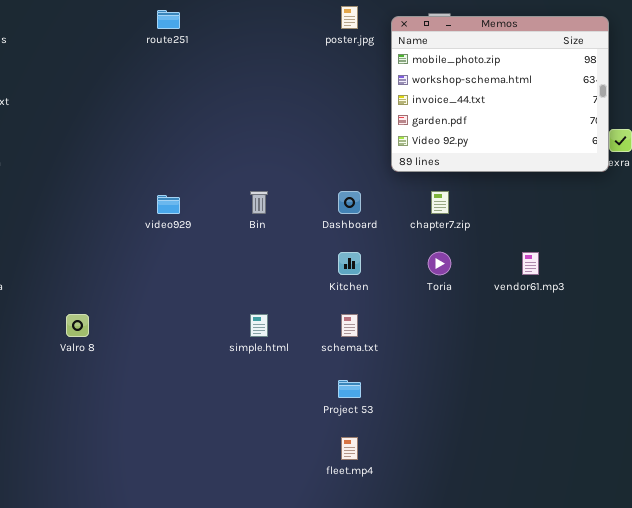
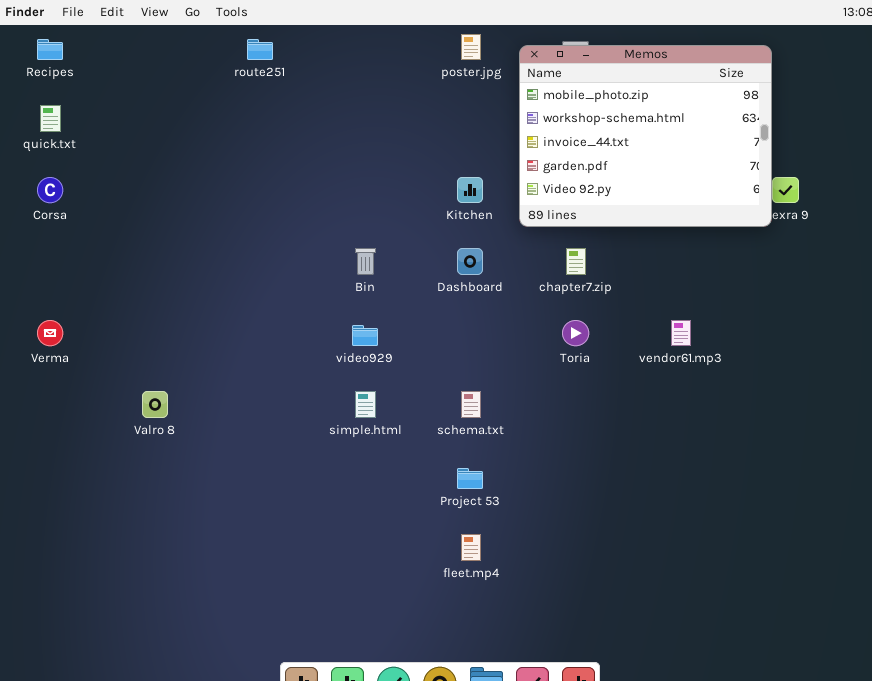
video929: [157,195,180,214] -> [352,325,378,346], moved
Kitchen: [338,252,361,275] -> [457,177,483,203], moved

